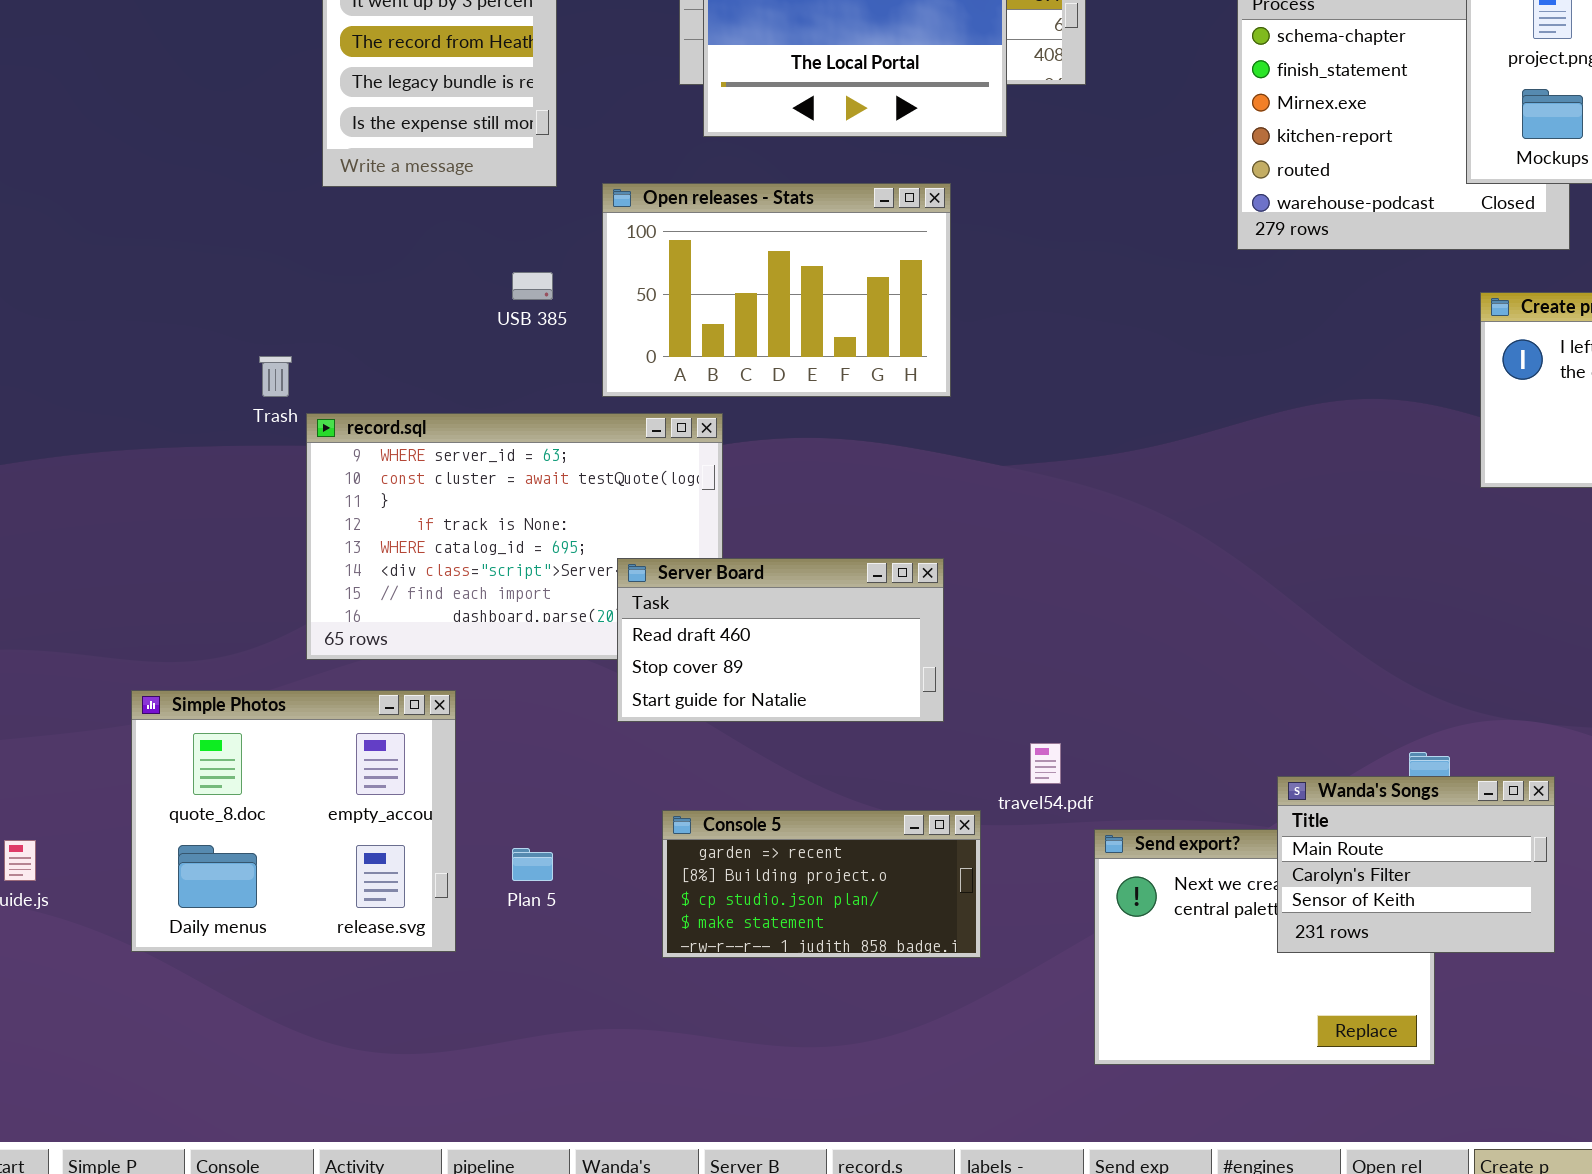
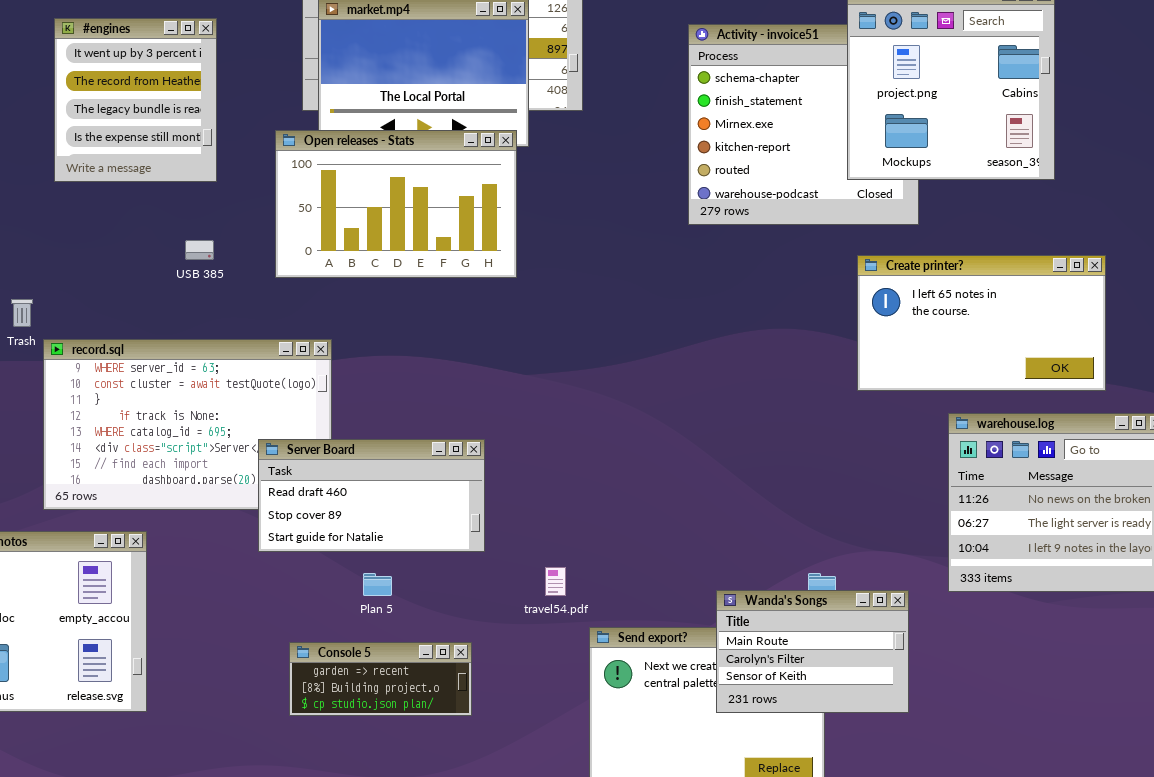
Open releases - Stats: [602,183,951,397] -> [275,130,517,278], moved
Console 5: [662,810,981,958] -> [289,642,472,716], resized
Plan 5: [512,848,553,881] -> [363,573,392,596], moved

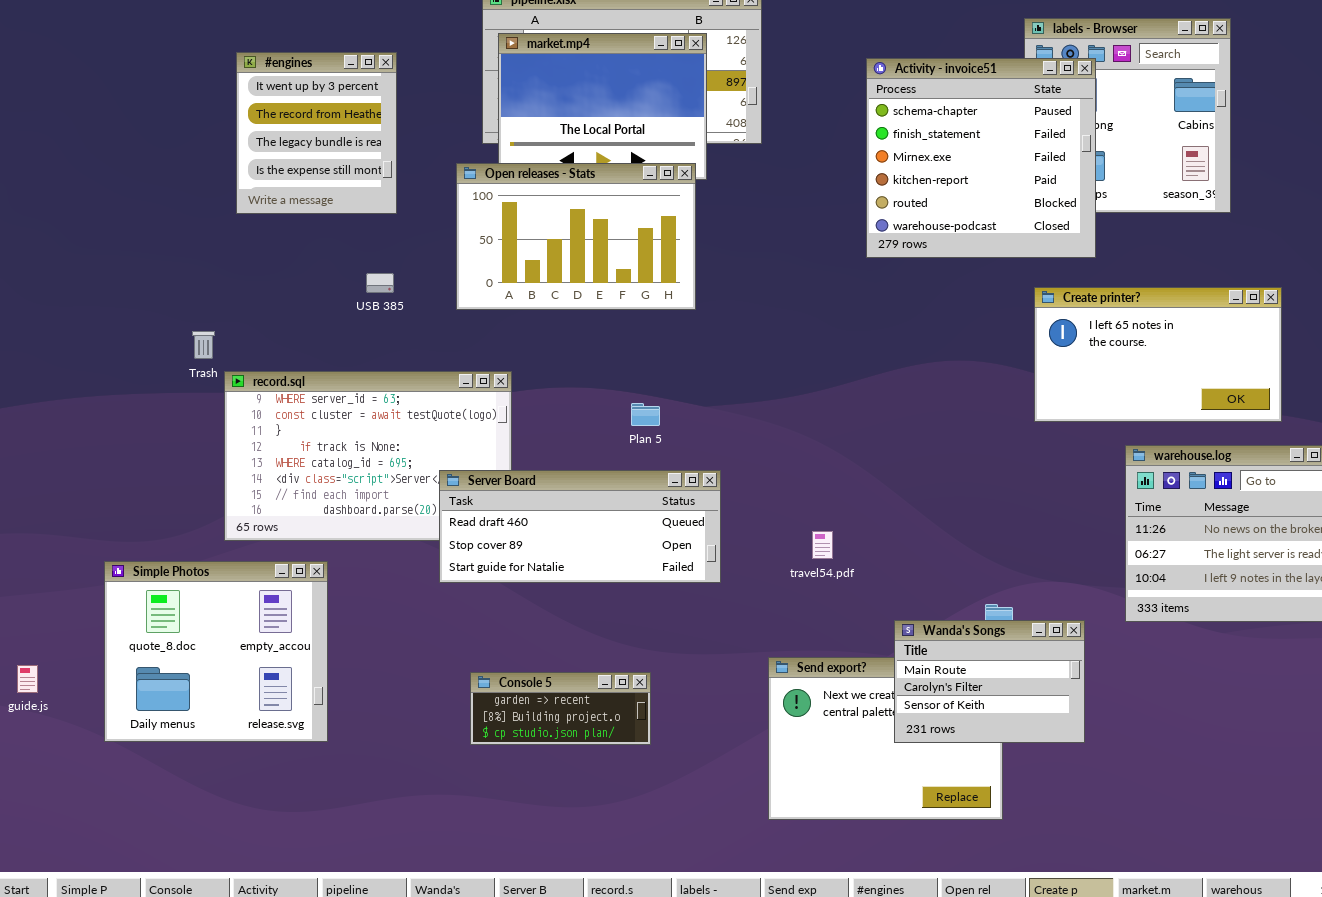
Activity - invoice51: [688,24,919,225] -> [866,58,1096,258], raised
Server Board: [258,439,485,552] -> [439,470,721,583], resized
travel54.pdf: [545,567,566,596] -> [812,531,833,559], moved
Plan 5: [363,573,392,596] -> [631,403,660,426], moved

